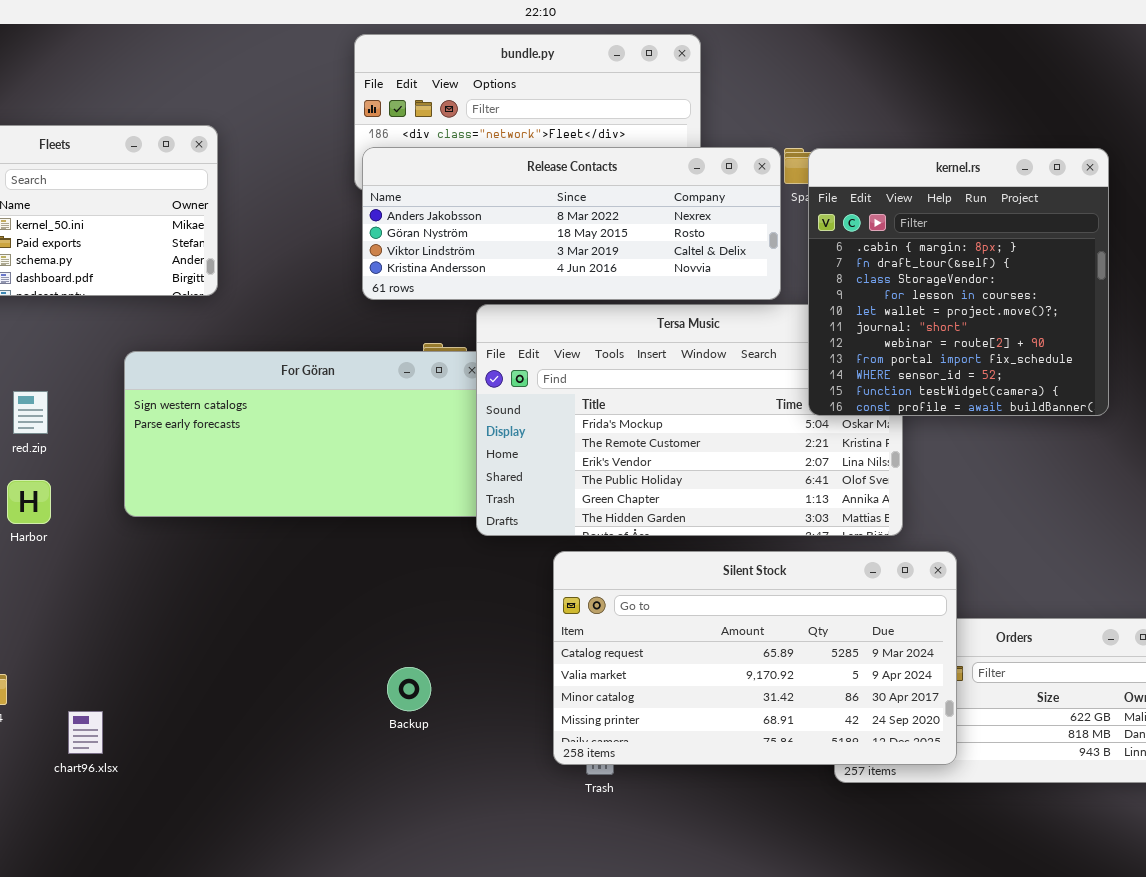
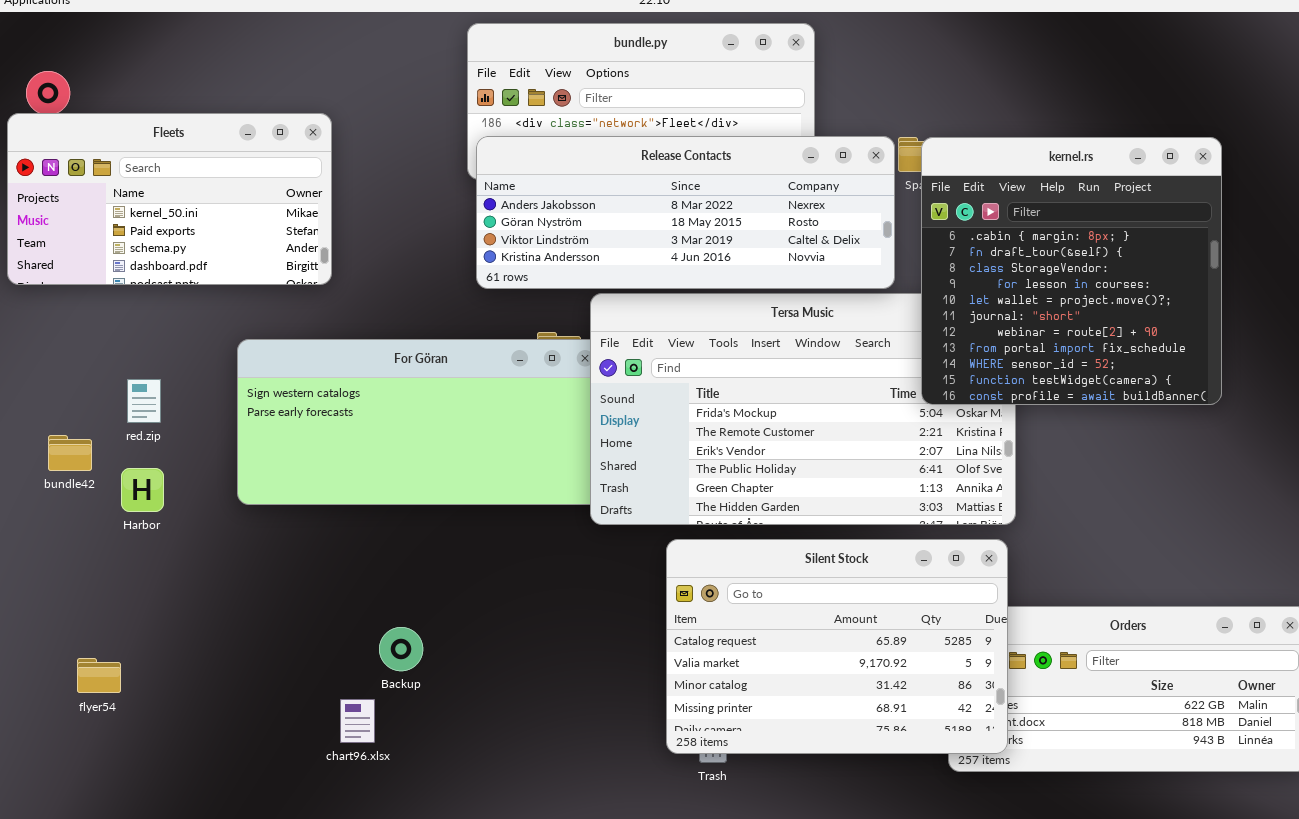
Silent Stock: [553,551,957,765] -> [666,539,1008,754], resized
Backup: [387,667,431,711] -> [379,627,423,671], moved
chart96.xlsx: [68,711,103,754] -> [340,699,375,743], moved

